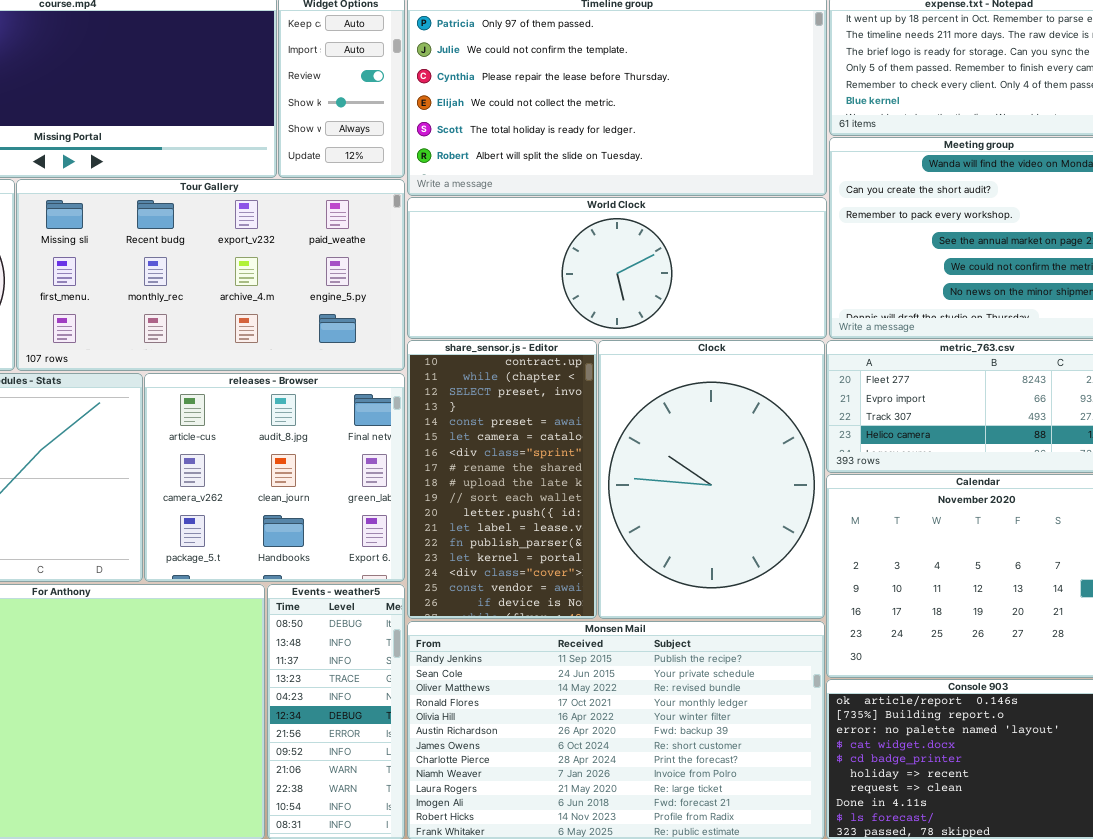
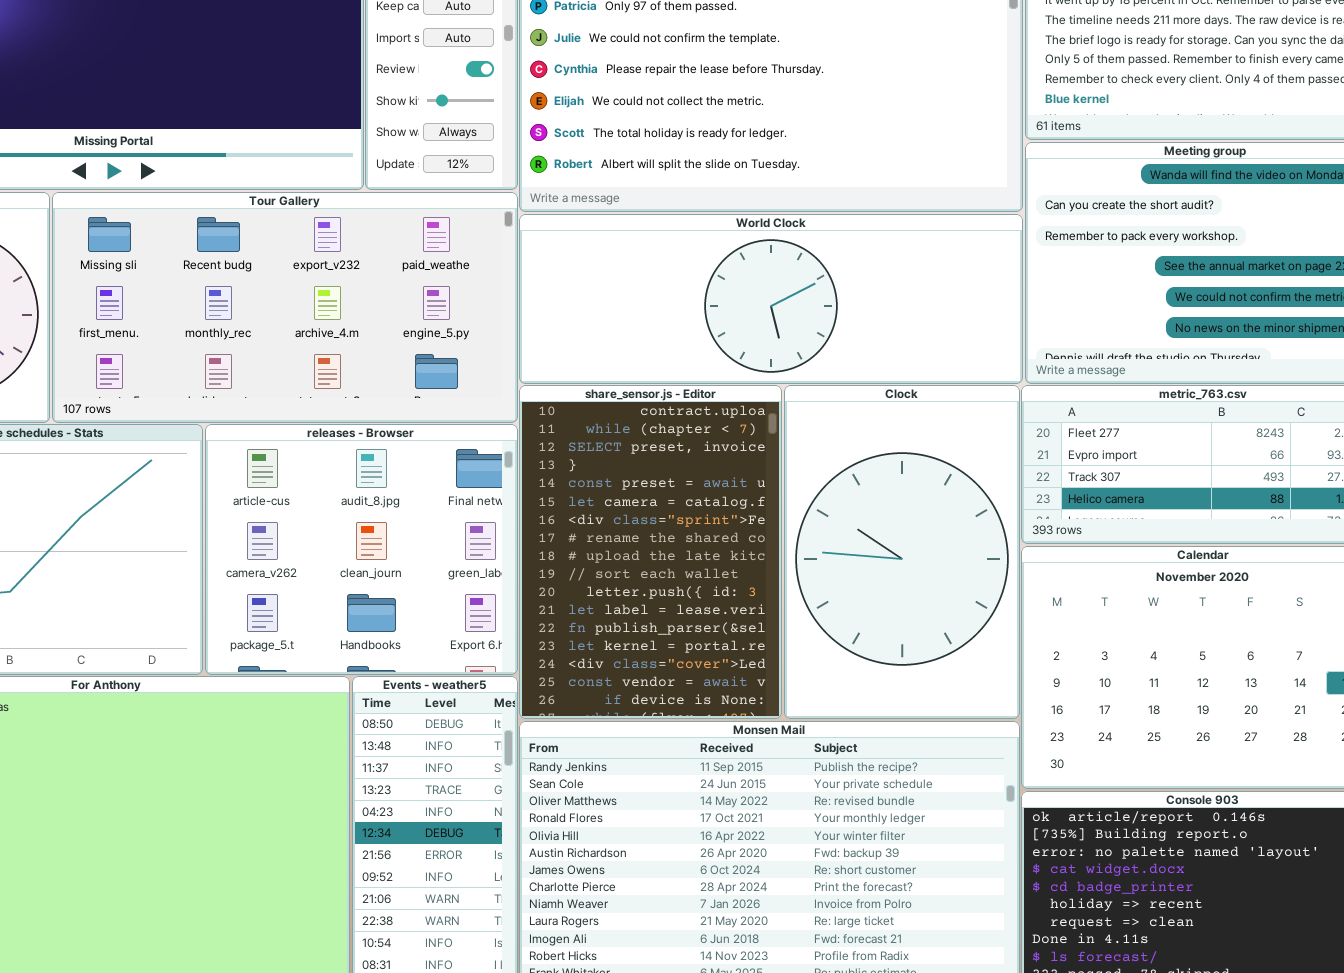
share_sensor.js - Editor: [407,340,597,619] -> [519,385,782,719], resized
Clock: [598,340,825,619] -> [784,385,1020,719], resized

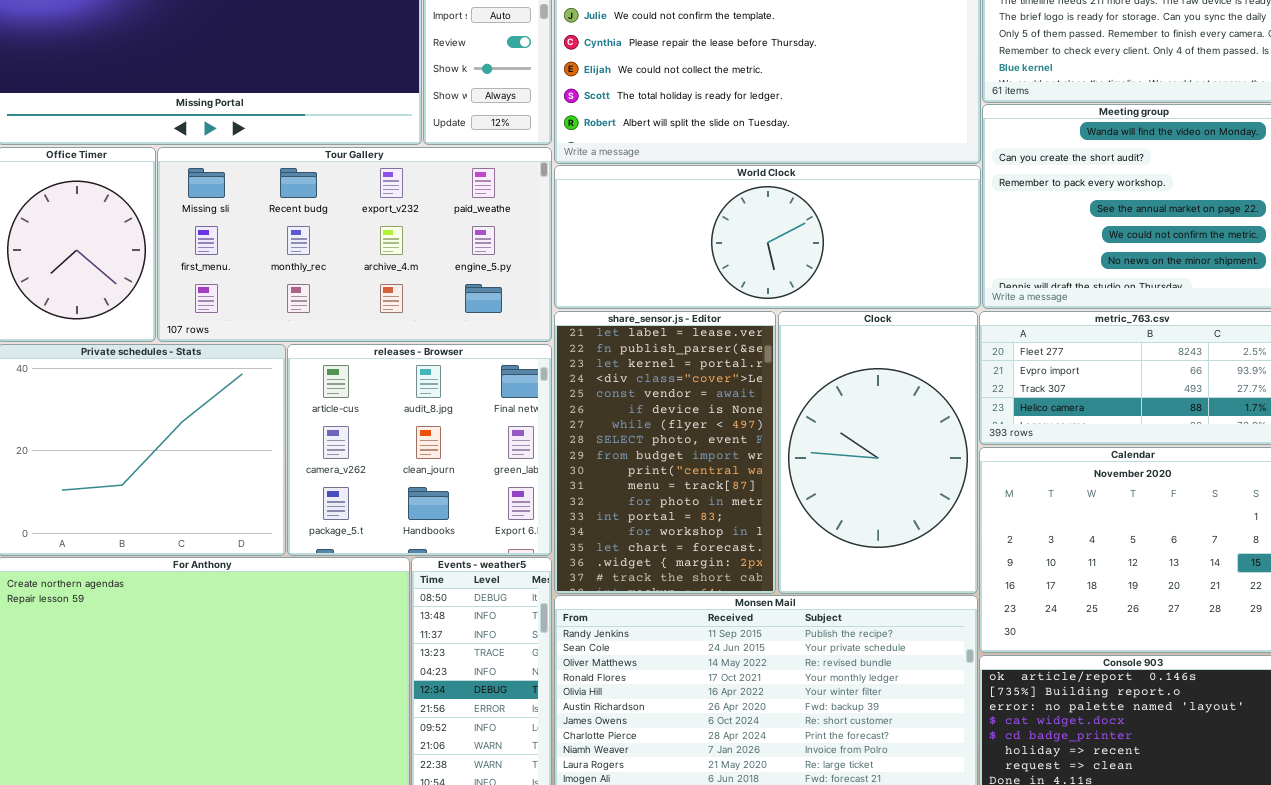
share_sensor.js - Editor: [519,385,782,719] -> [554,311,776,594], scrolled down 11 rows

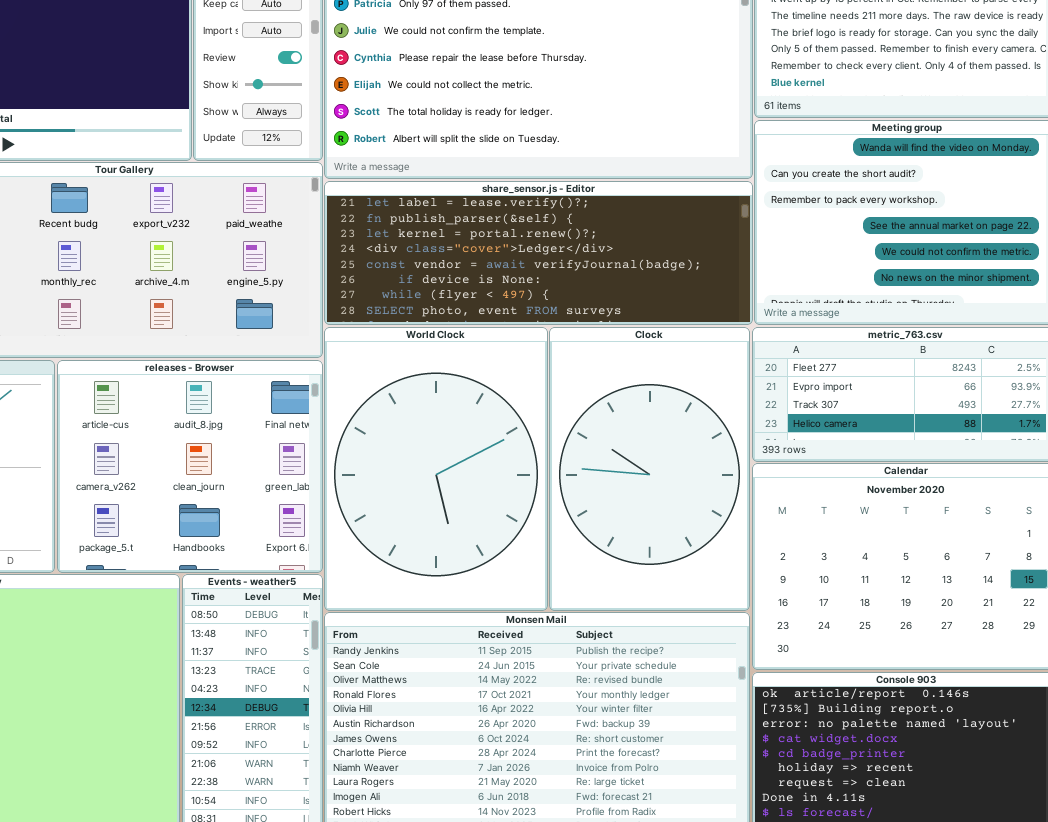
World Clock: [554,165,981,309] -> [324,327,548,611], moved, resized
share_sensor.js - Editor: [554,311,776,594] -> [324,181,753,325], moved, resized

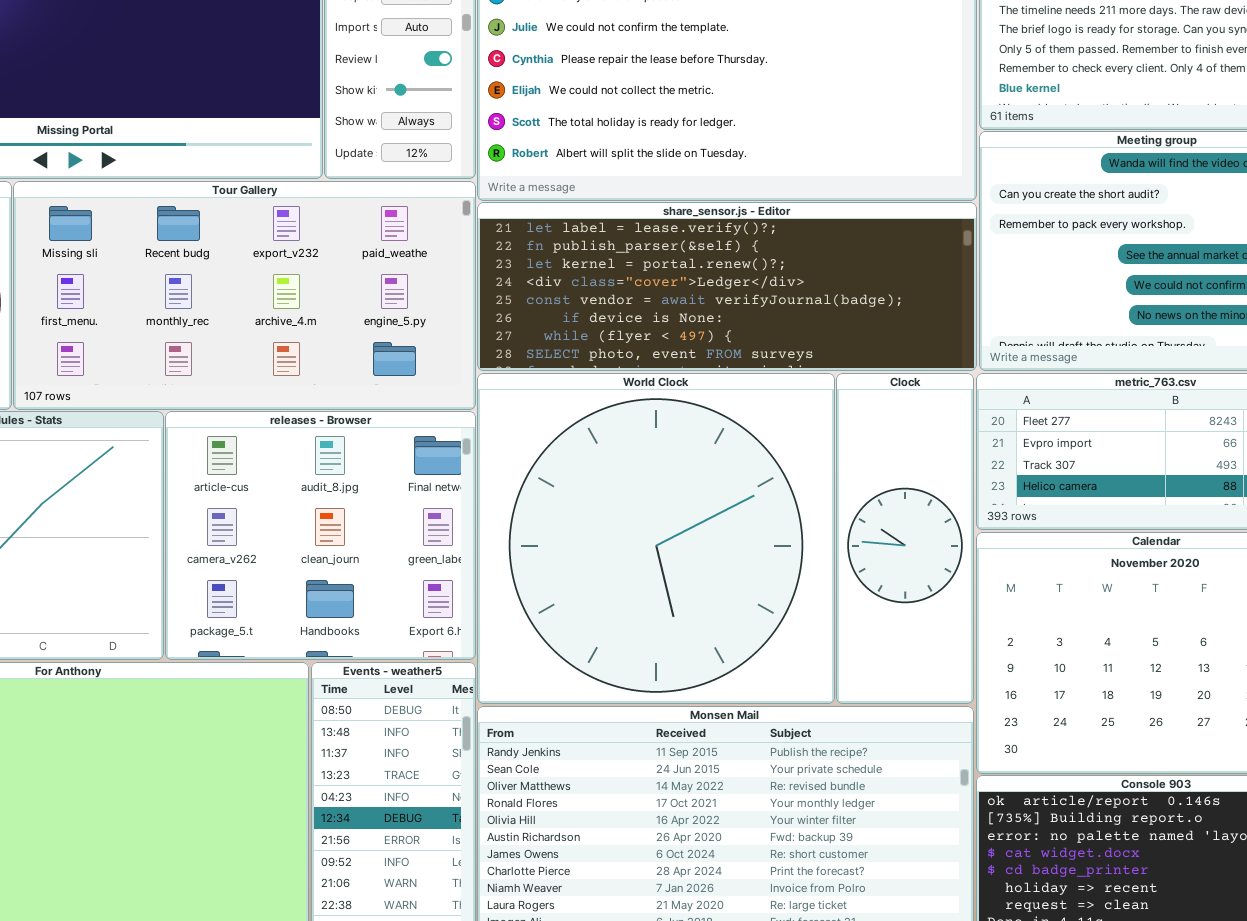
World Clock: [324,327,548,611] -> [477,373,835,704], resized
Clock: [549,327,750,611] -> [836,373,974,704], resized

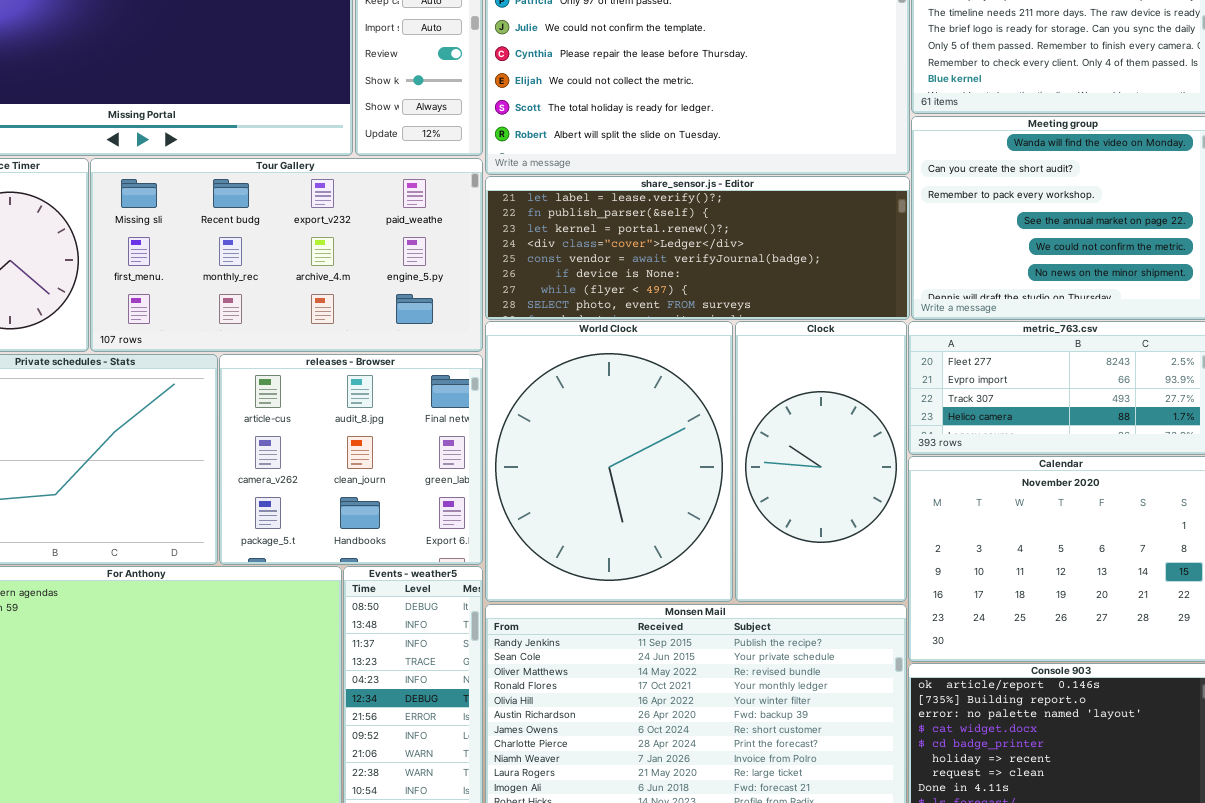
World Clock: [477,373,835,704] -> [485,321,733,602], resized
Clock: [836,373,974,704] -> [735,321,907,602], resized

